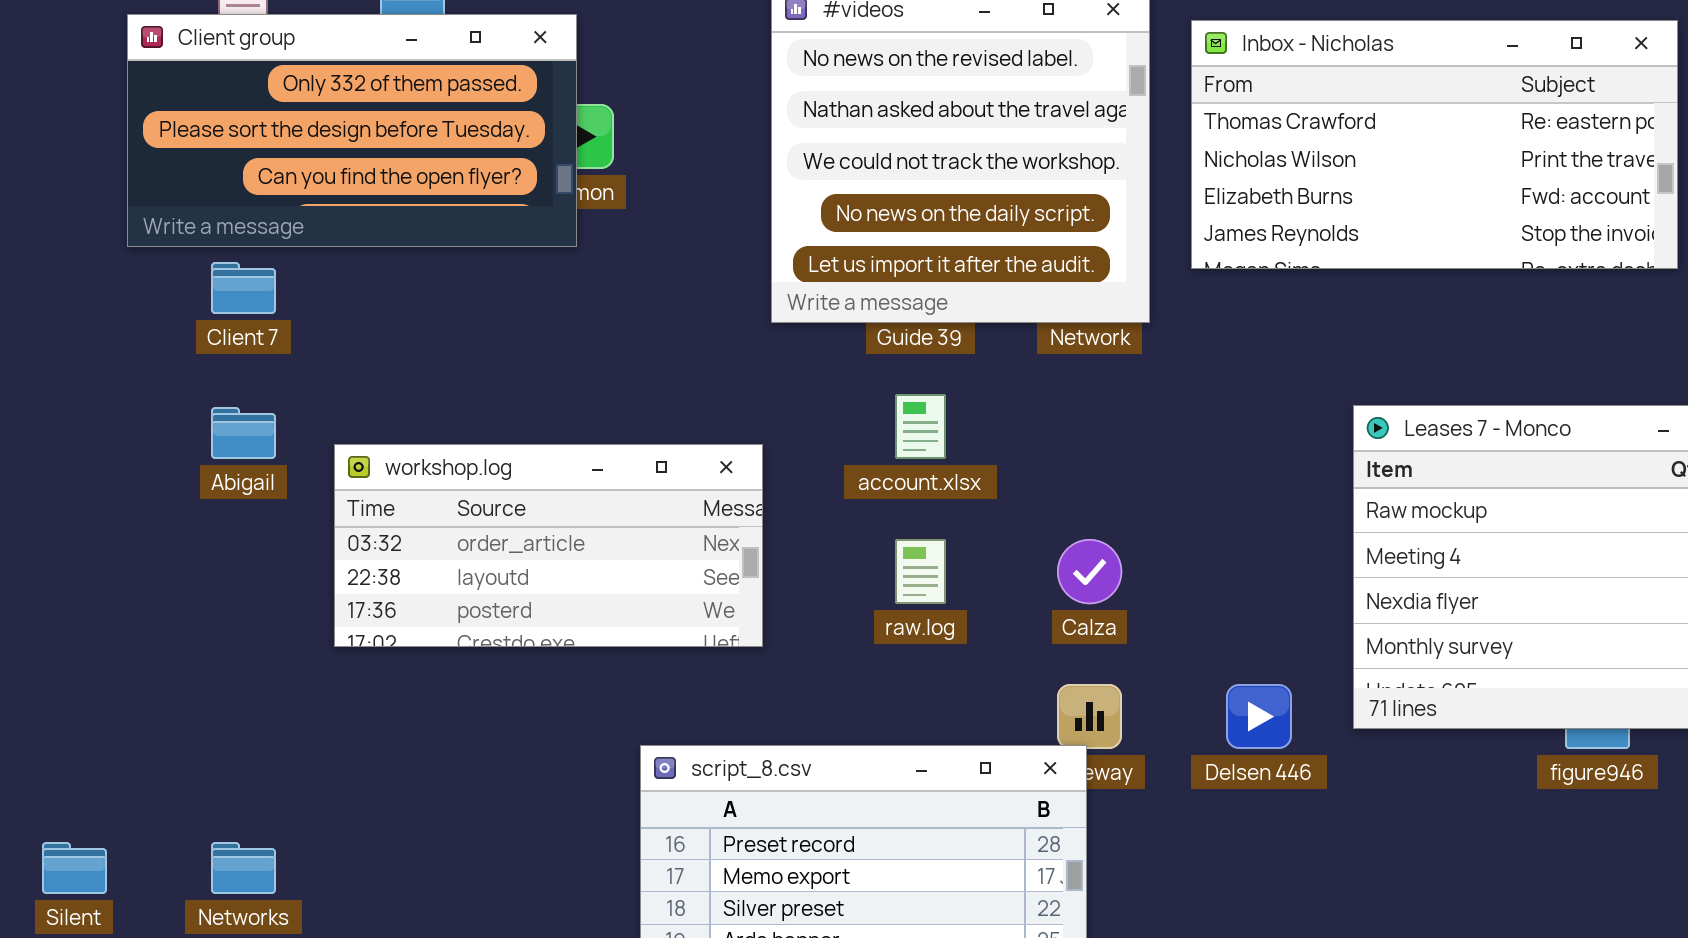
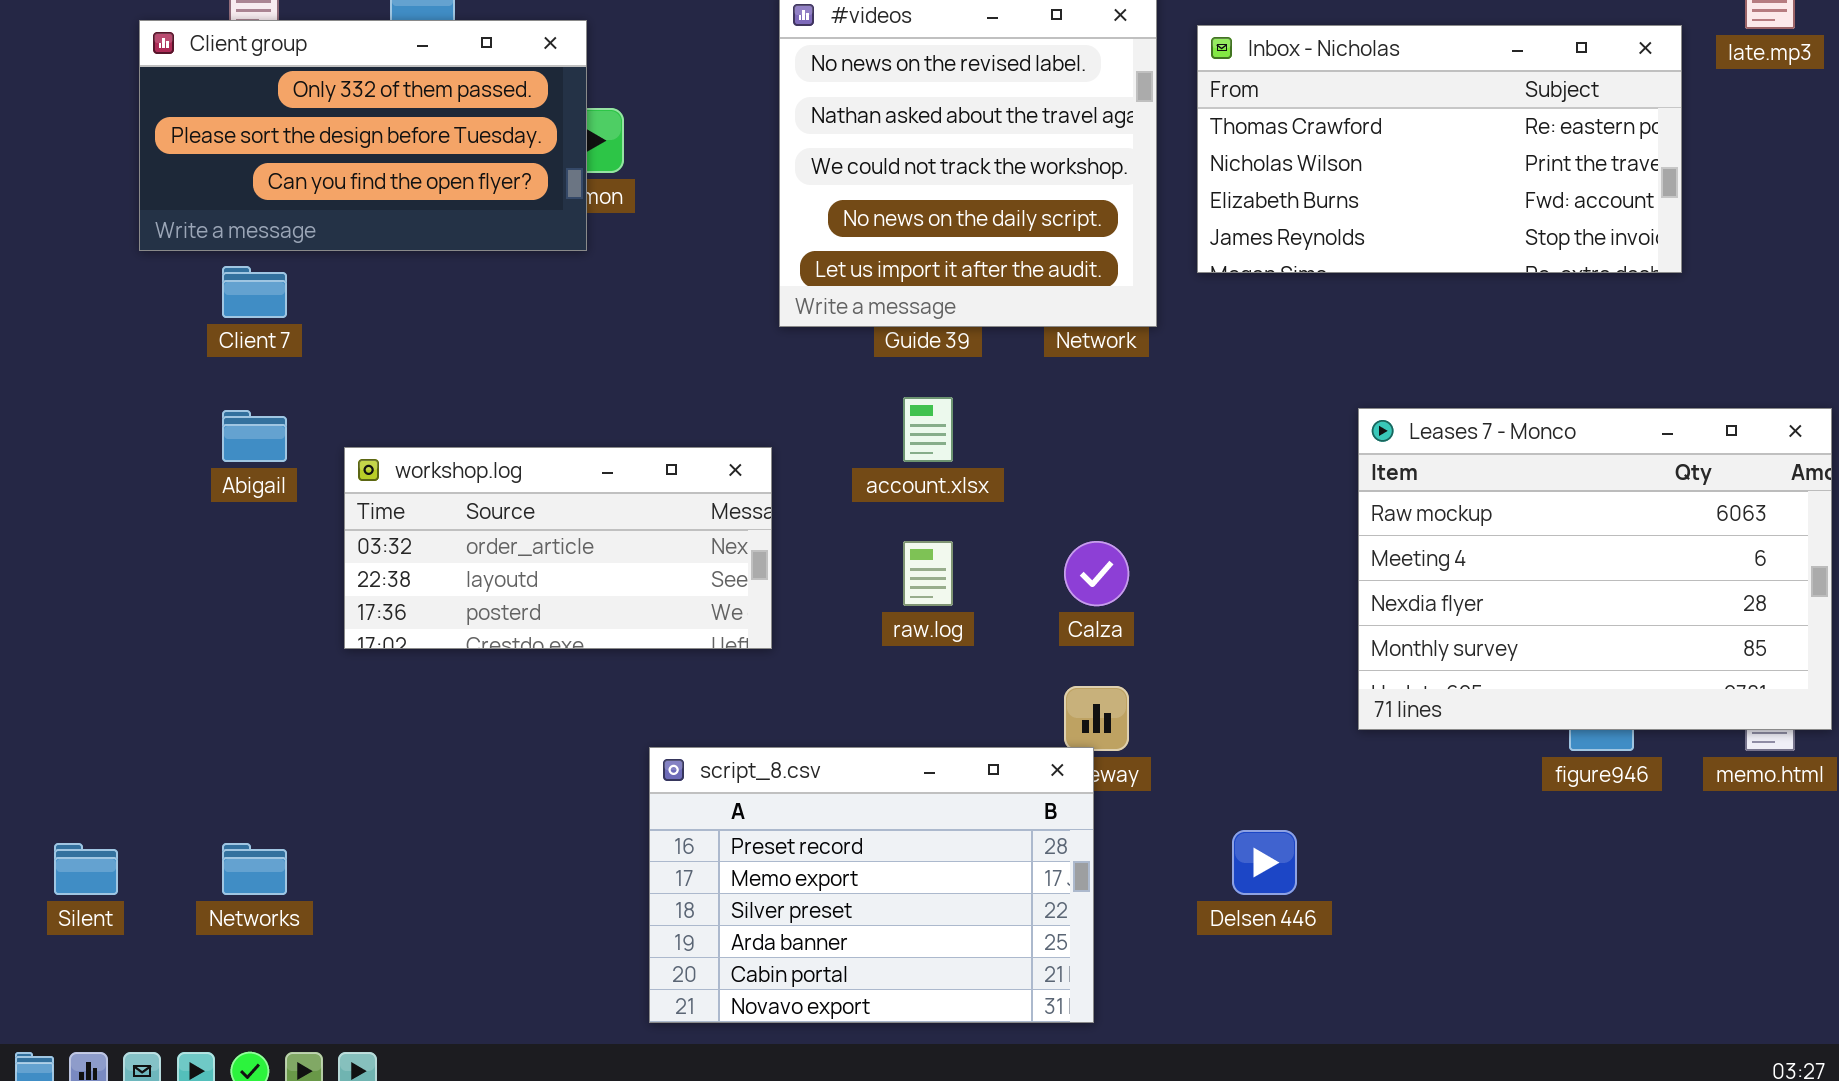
Delsen 446: [1226,684,1292,749] -> [1232,830,1297,895], moved

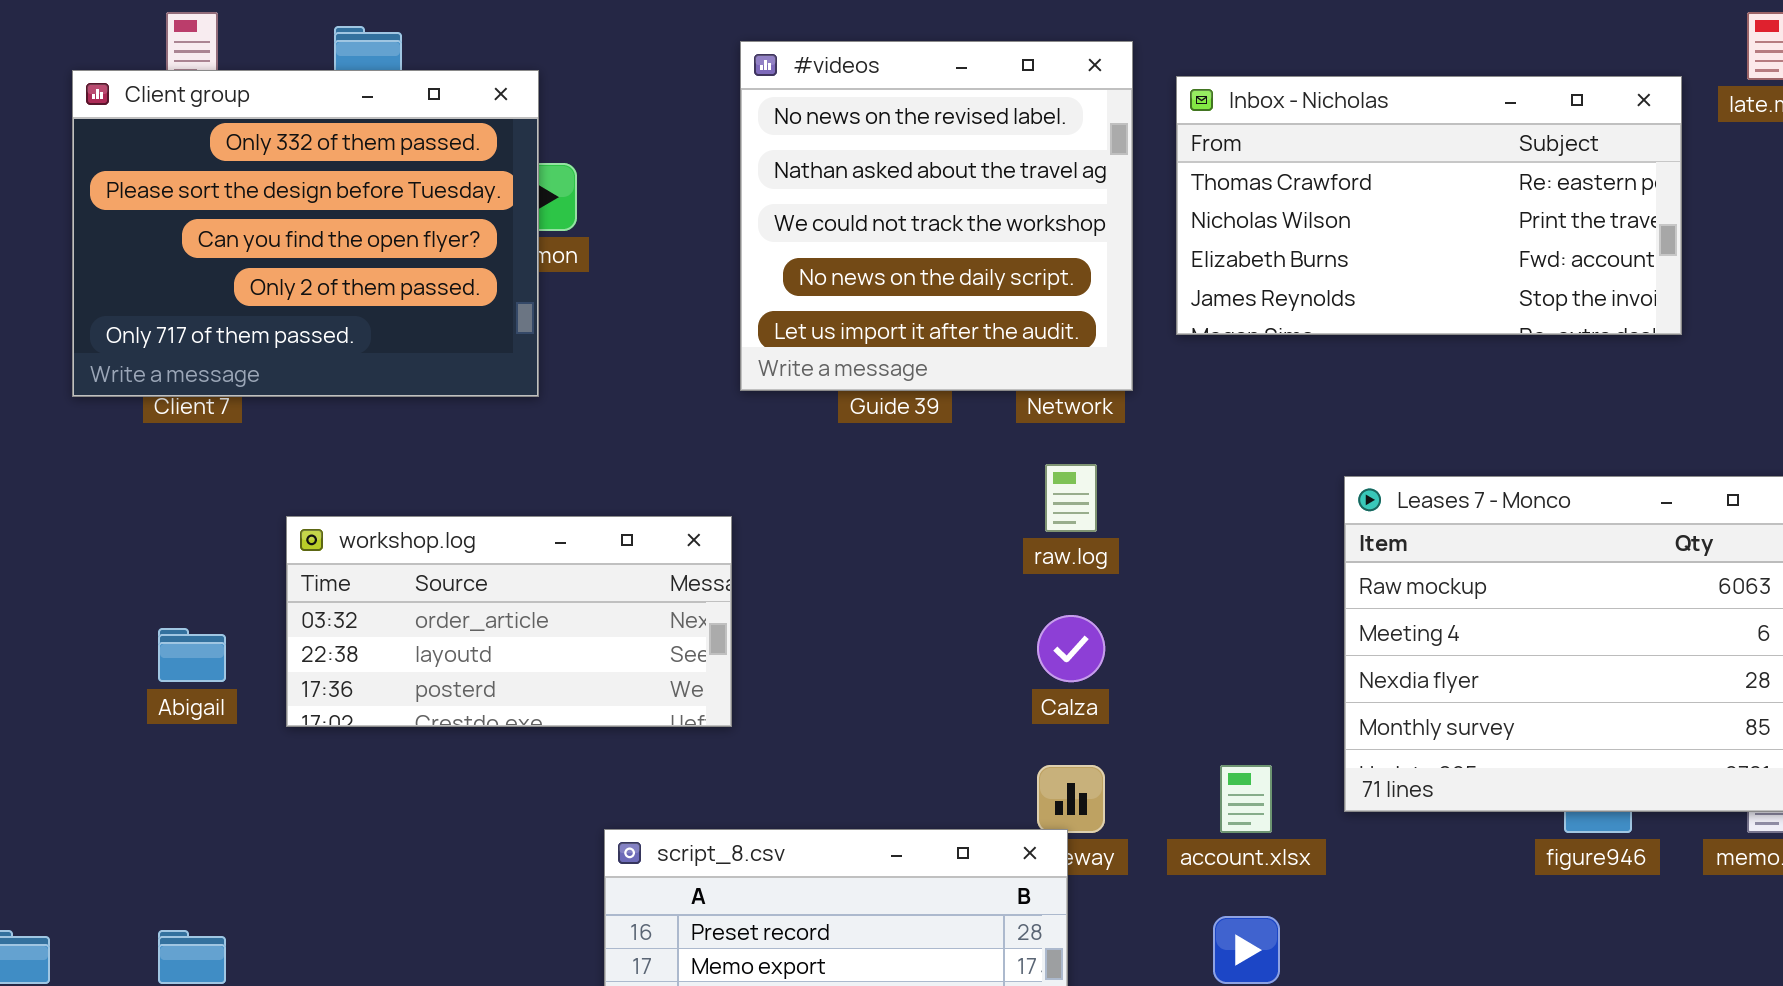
Client group: [139,20,587,251] -> [72,70,539,397], resized
account.xlsx: [903,397,953,462] -> [1220,765,1272,833], moved
Abigail: [222,410,287,462] -> [158,628,226,682], moved
raw.log: [903,541,953,606] -> [1045,464,1097,532], moved

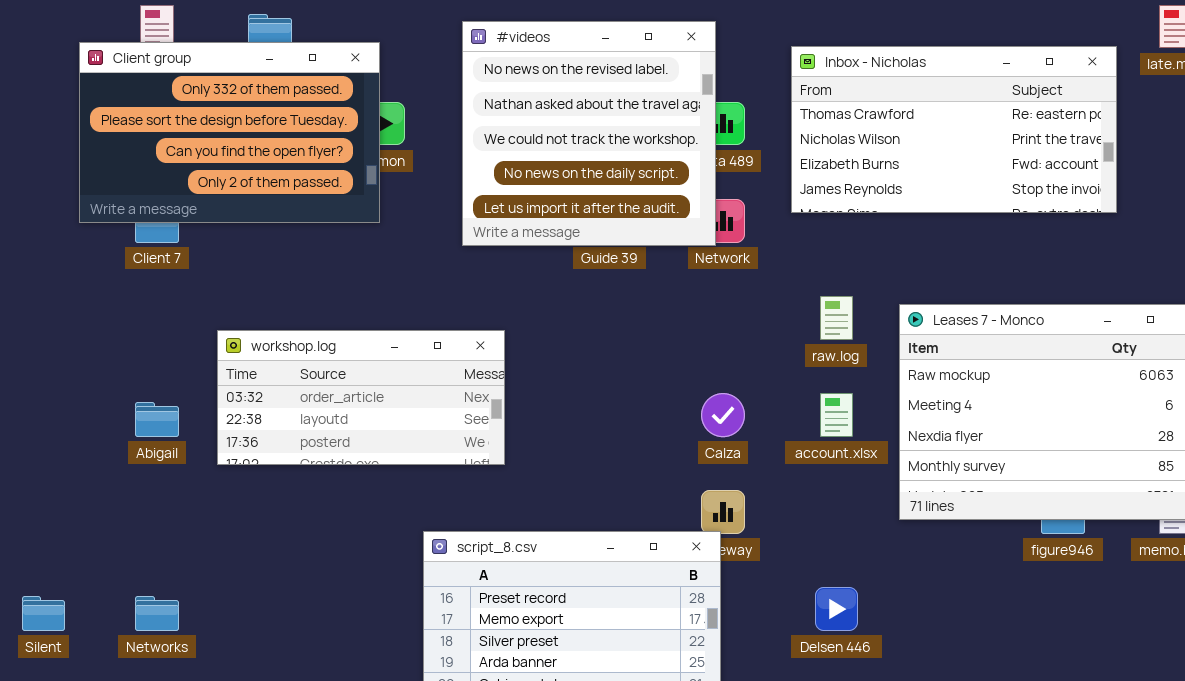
#videos: [740,41,1133,391] -> [462,21,716,246], moved
Client group: [72,70,539,397] -> [79,42,380,223], resized
raw.log: [1045,464,1097,532] -> [820,296,853,340], moved
account.xlsx: [1220,765,1272,833] -> [820,393,853,437], moved

